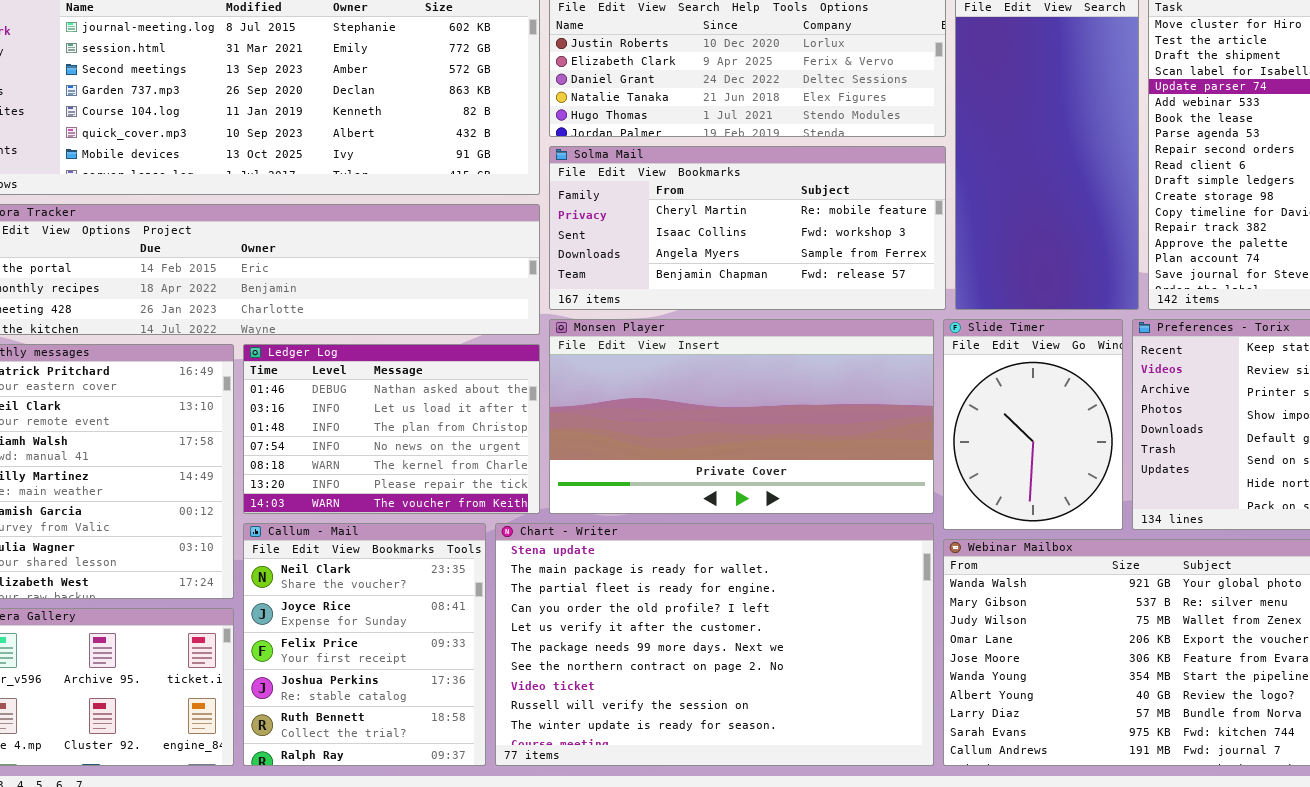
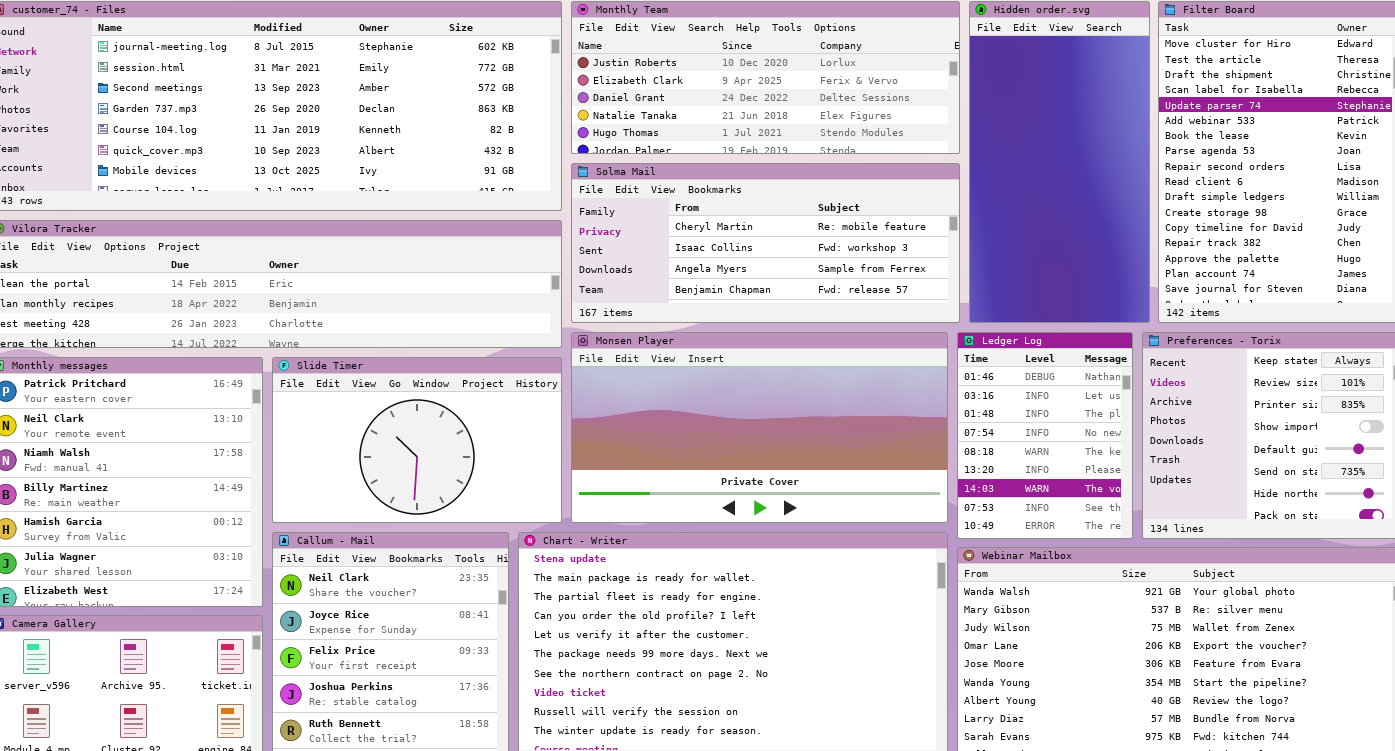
Slide Timer: [943,319,1123,530] -> [272,357,562,523], moved, resized
Ledger Log: [243,344,540,514] -> [957,332,1133,539], moved, resized

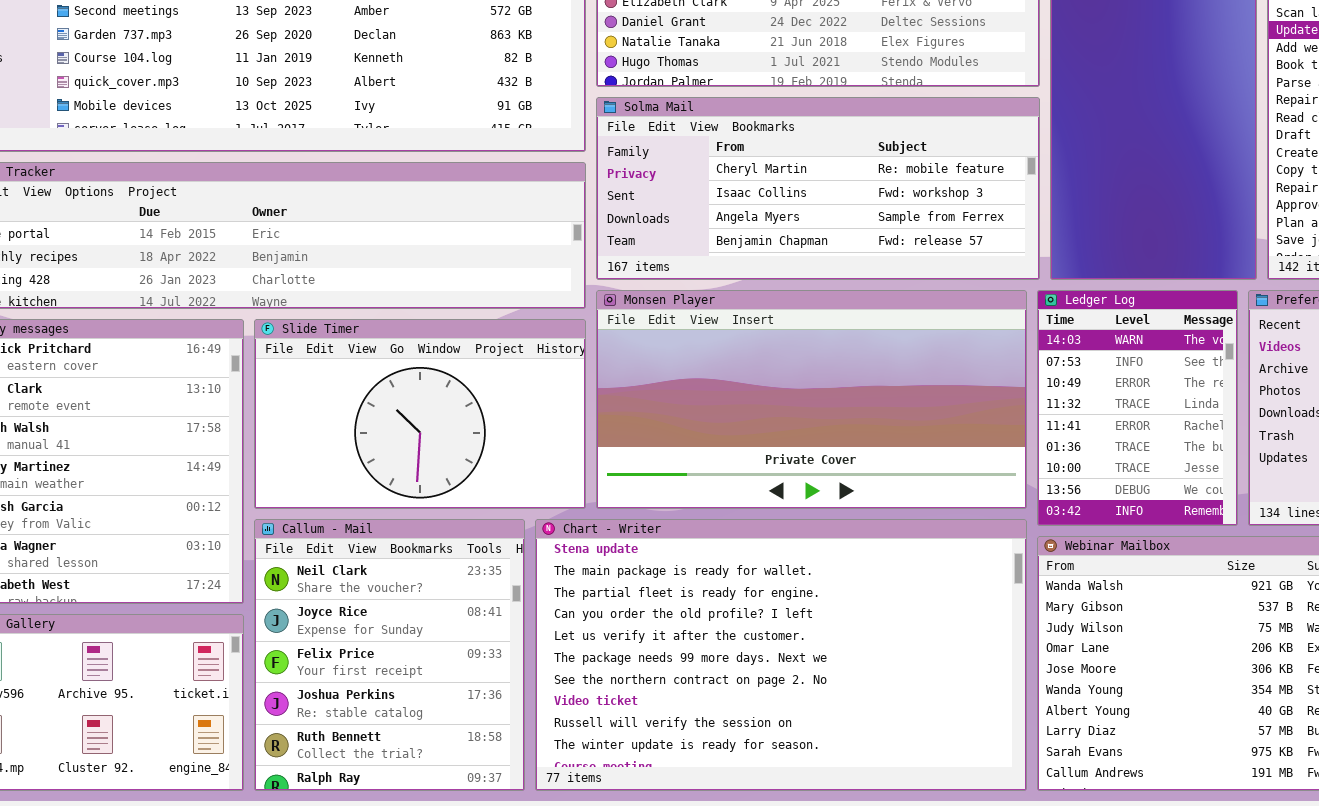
Ledger Log: [957,332,1133,539] -> [1037,290,1238,526], scrolled down 6 rows

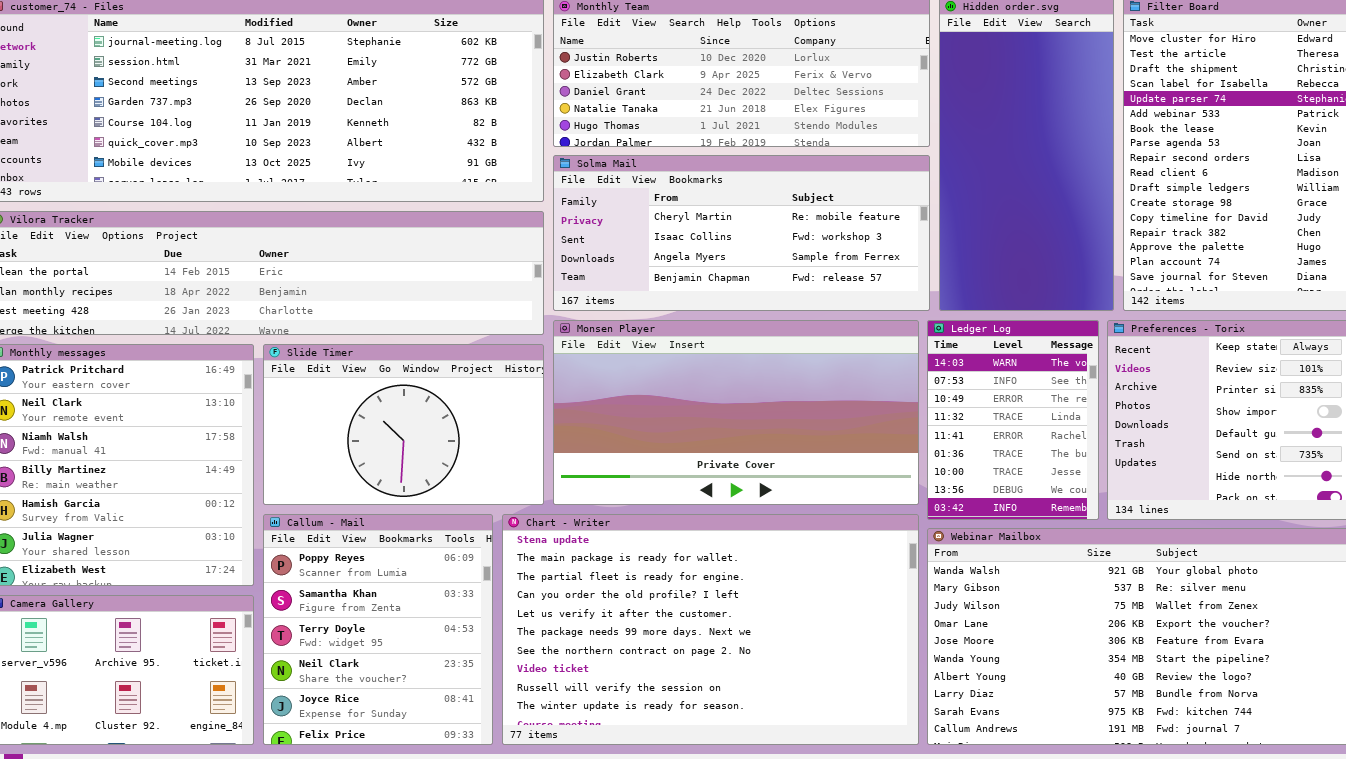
Callum - Mail: [254,519,525,791] -> [263,514,493,745], scrolled up 3 rows

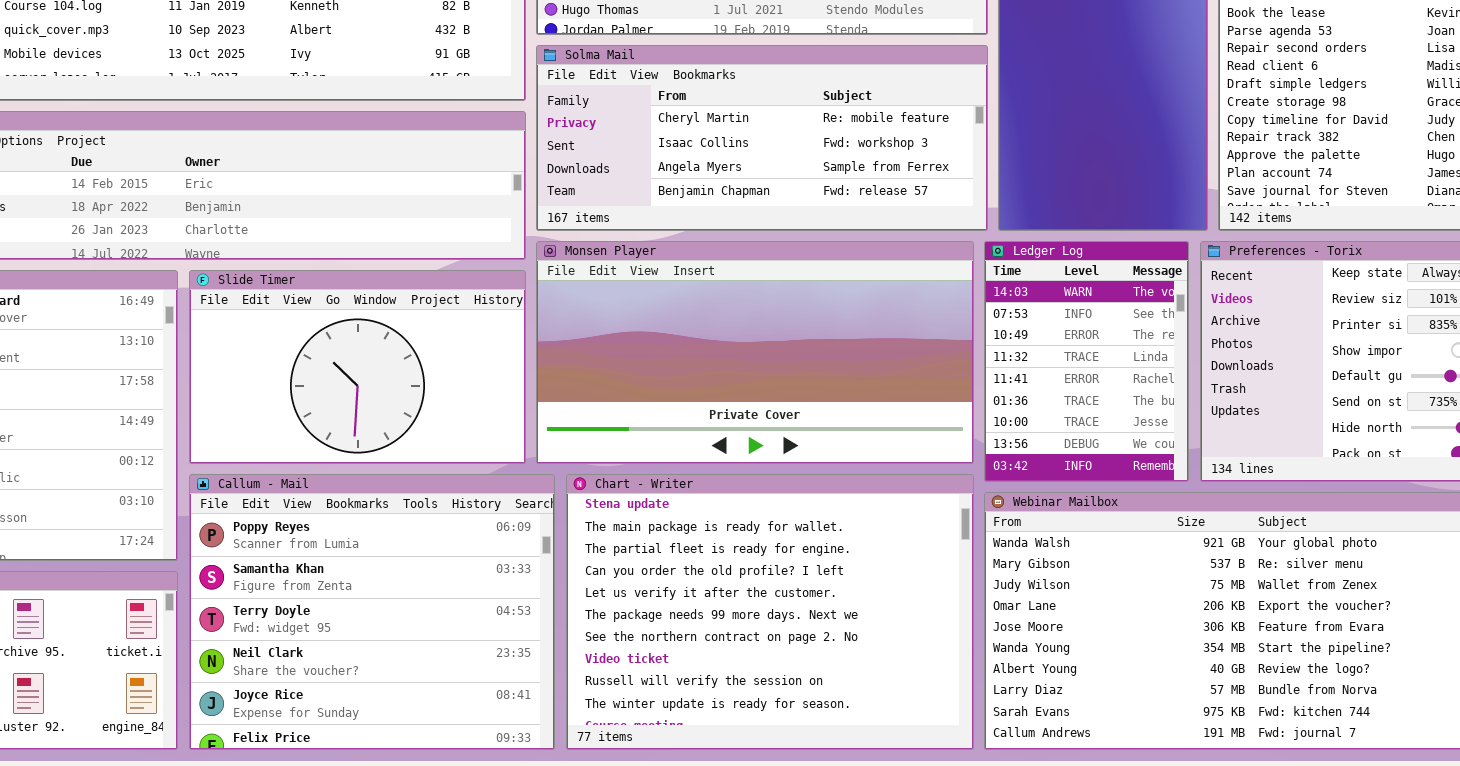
Callum - Mail: [263,514,493,745] -> [189,474,555,750], resized
Chart - Writer: [502,514,919,745] -> [566,474,974,750], resized

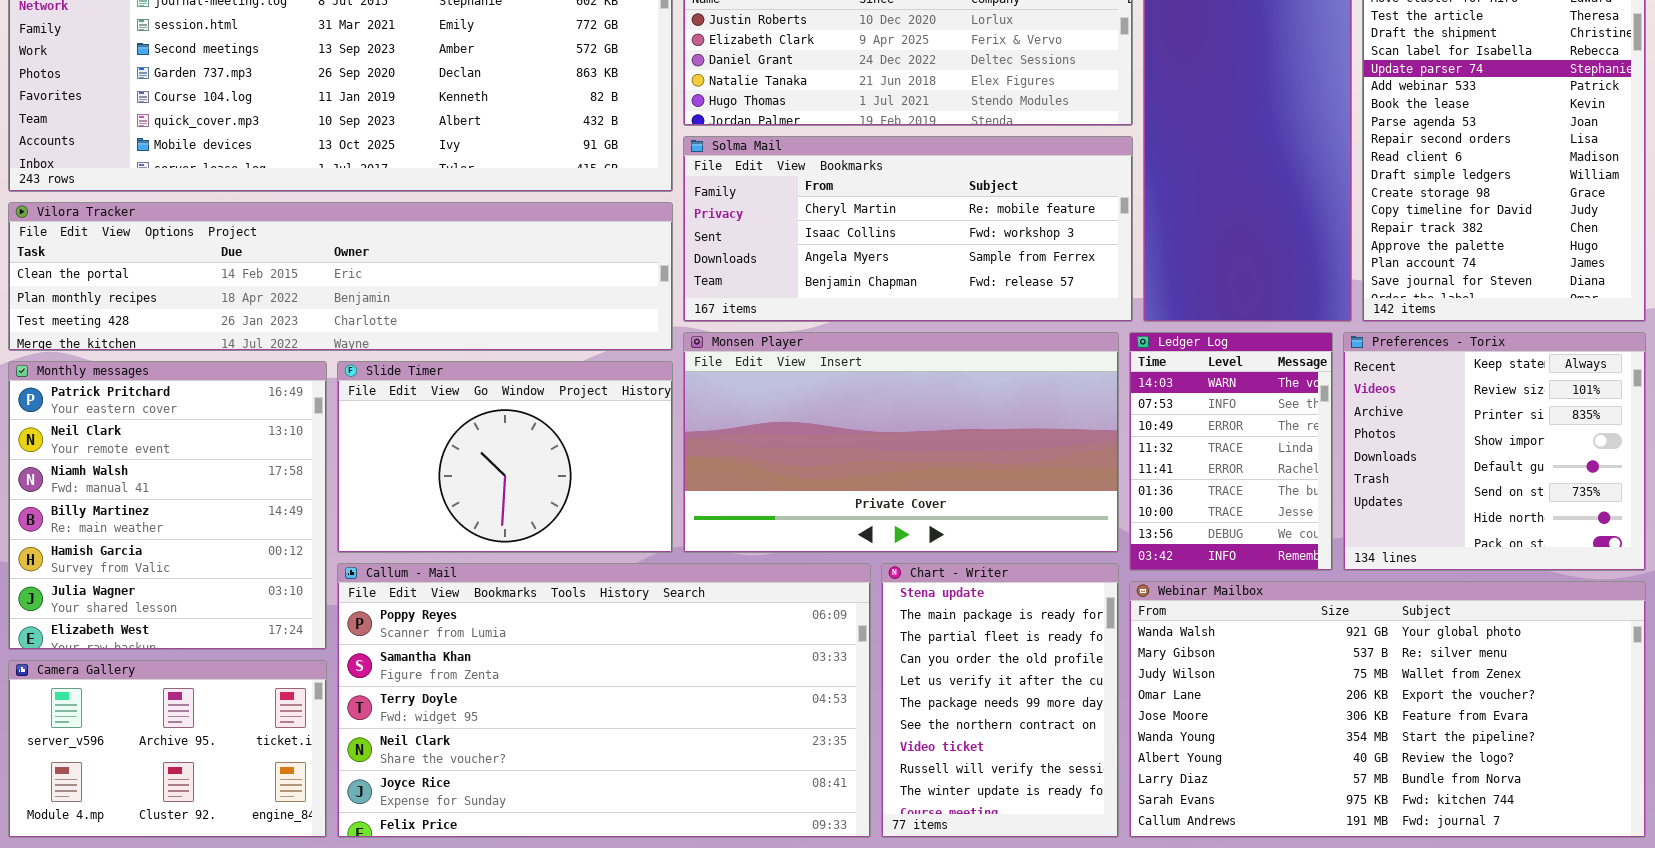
Callum - Mail: [189,474,555,750] -> [337,563,871,838], resized
Chart - Writer: [566,474,974,750] -> [881,563,1119,838], resized

